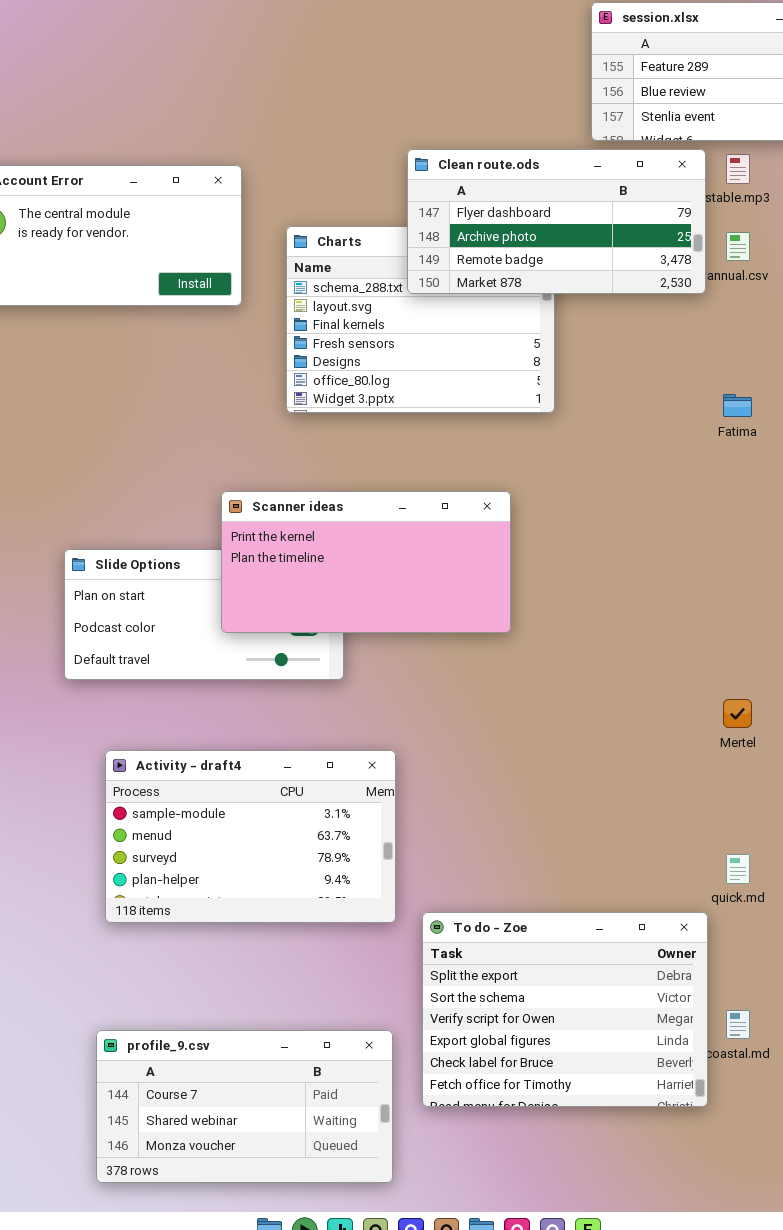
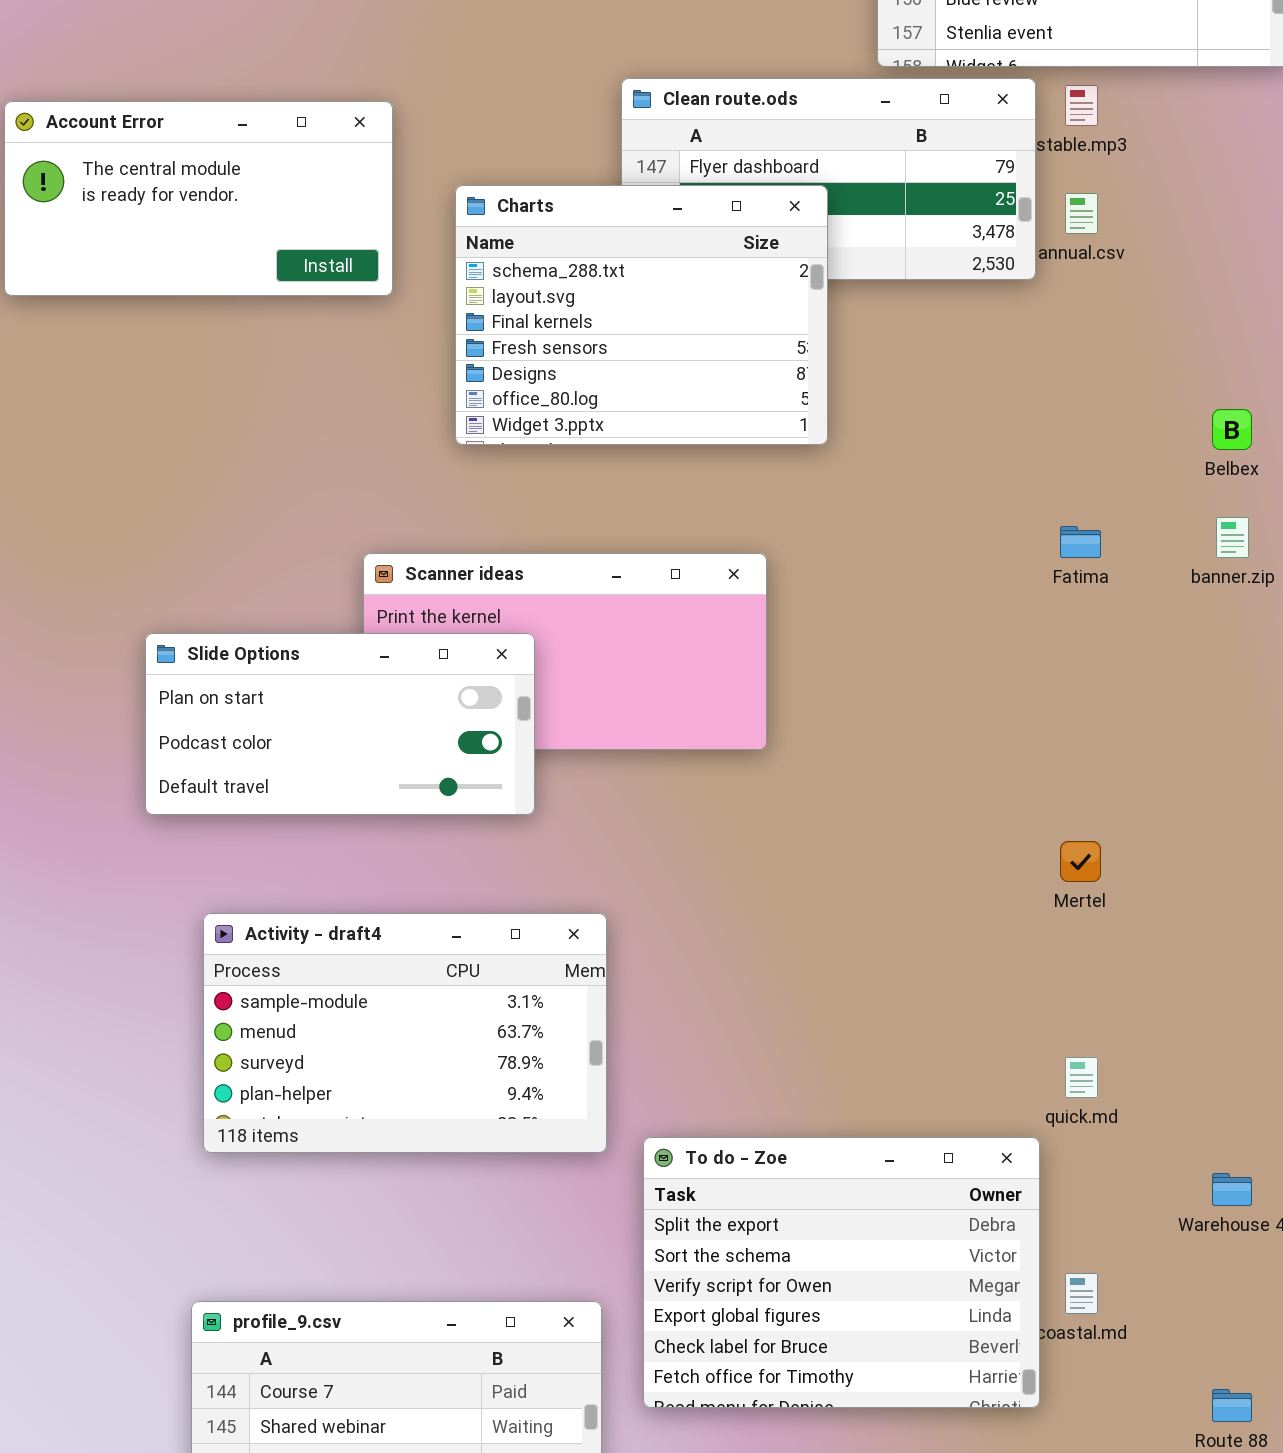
Charts: [286,226,555,413] -> [455,185,828,445], raised
Fatima: [723,394,752,417] -> [1060,526,1101,558], moved
Slide Options: [64,549,344,680] -> [145,633,535,815], raised

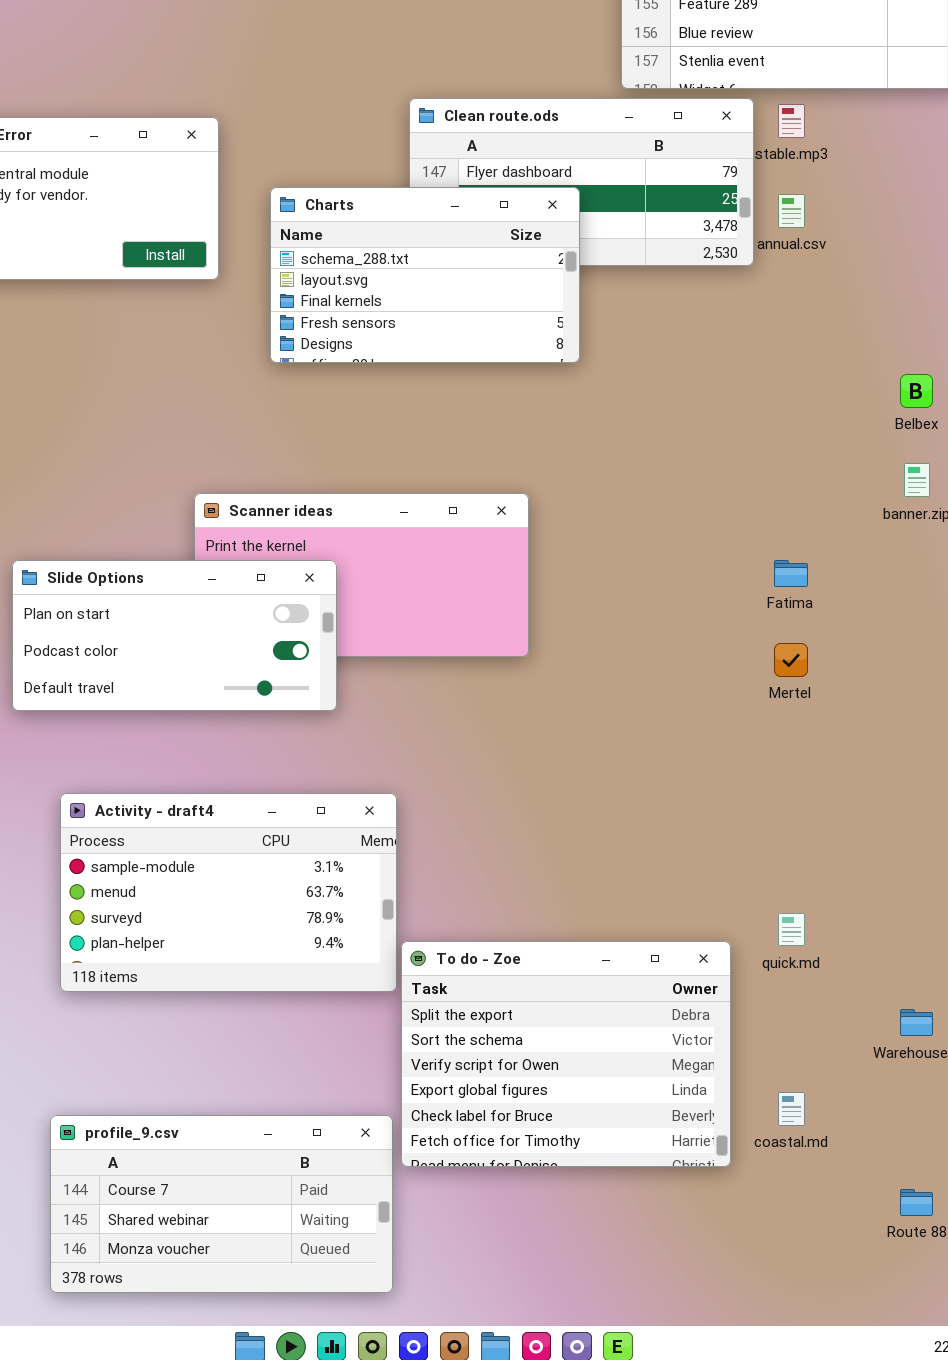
Charts: [455,185,828,445] -> [270,187,580,363], resized
Fatima: [1060,526,1101,558] -> [774,560,808,587], moved
Mertel: [1060,841,1101,882] -> [774,643,808,677], moved
To do - Zoe: [643,1137,1040,1408] -> [401,941,731,1167], moved

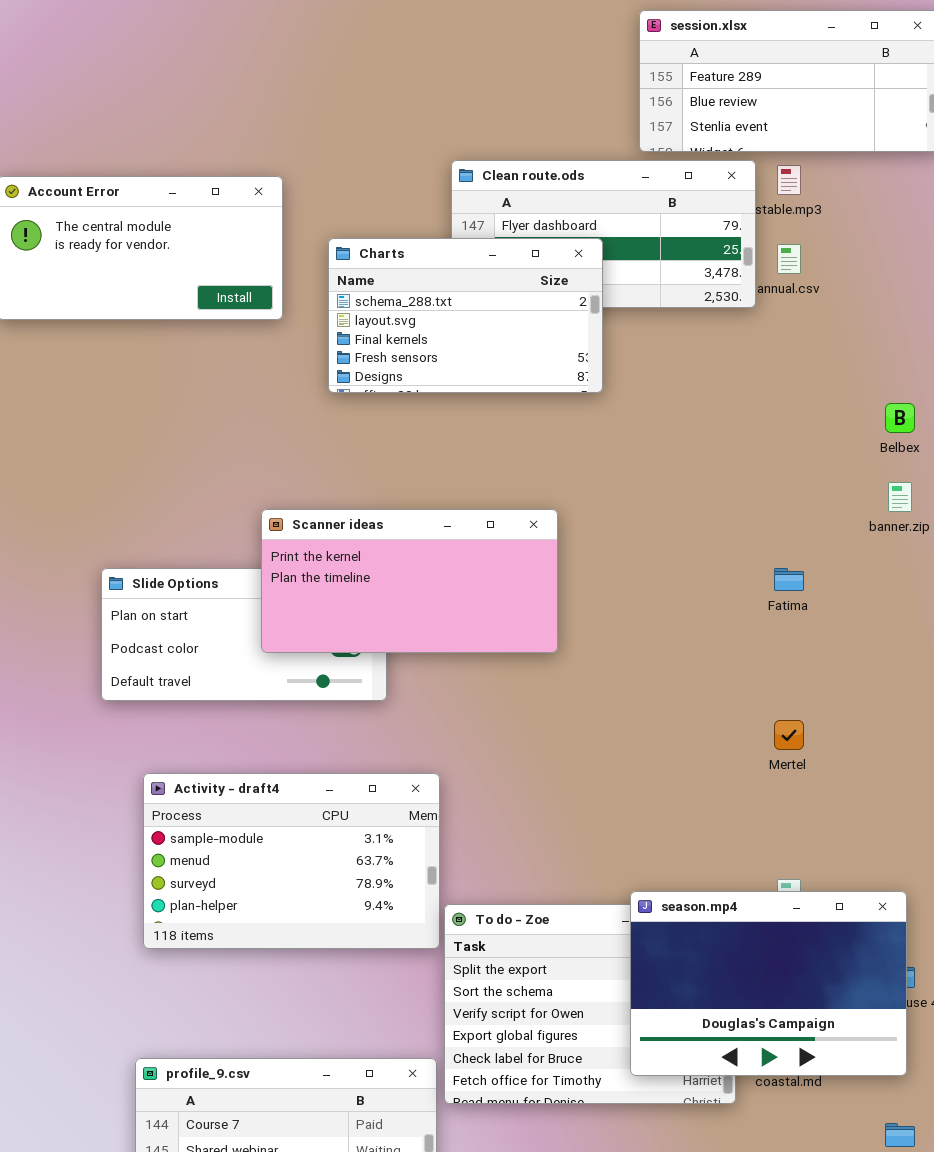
Scanner ideas: [194,493,529,657] -> [261,509,558,653], raised
Mertel: [774,643,808,677] -> [774,720,804,750], moved
season.mp4: none -> [630,891,907,1076], opened

